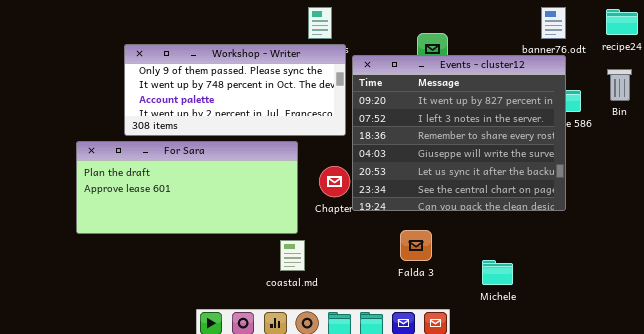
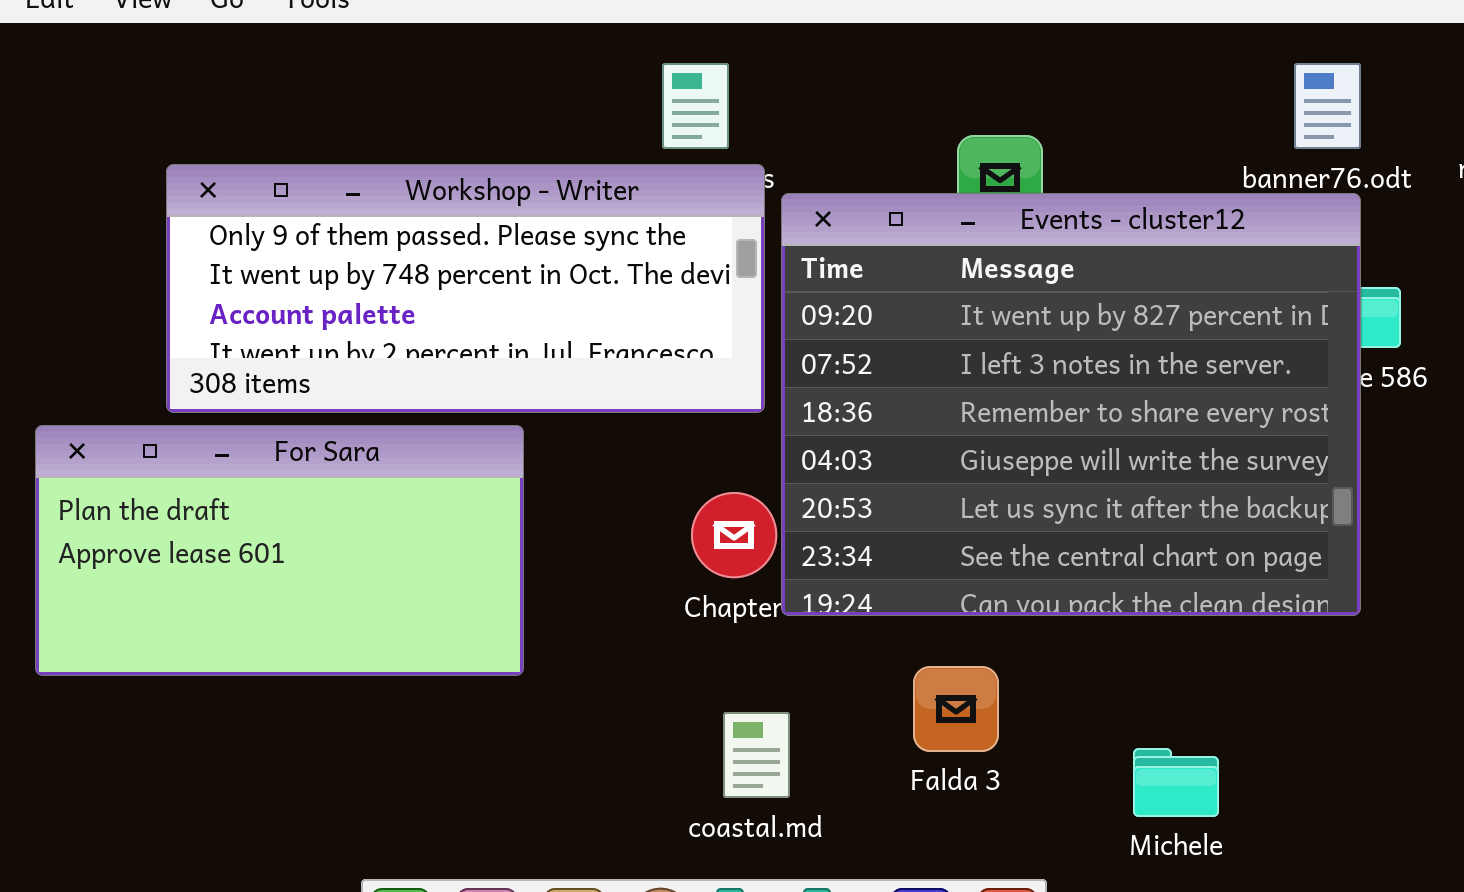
For Sara: [76,141,298,234] -> [35,425,524,676], resized
coastal.md: [280,240,305,271] -> [723,712,790,798], moved

